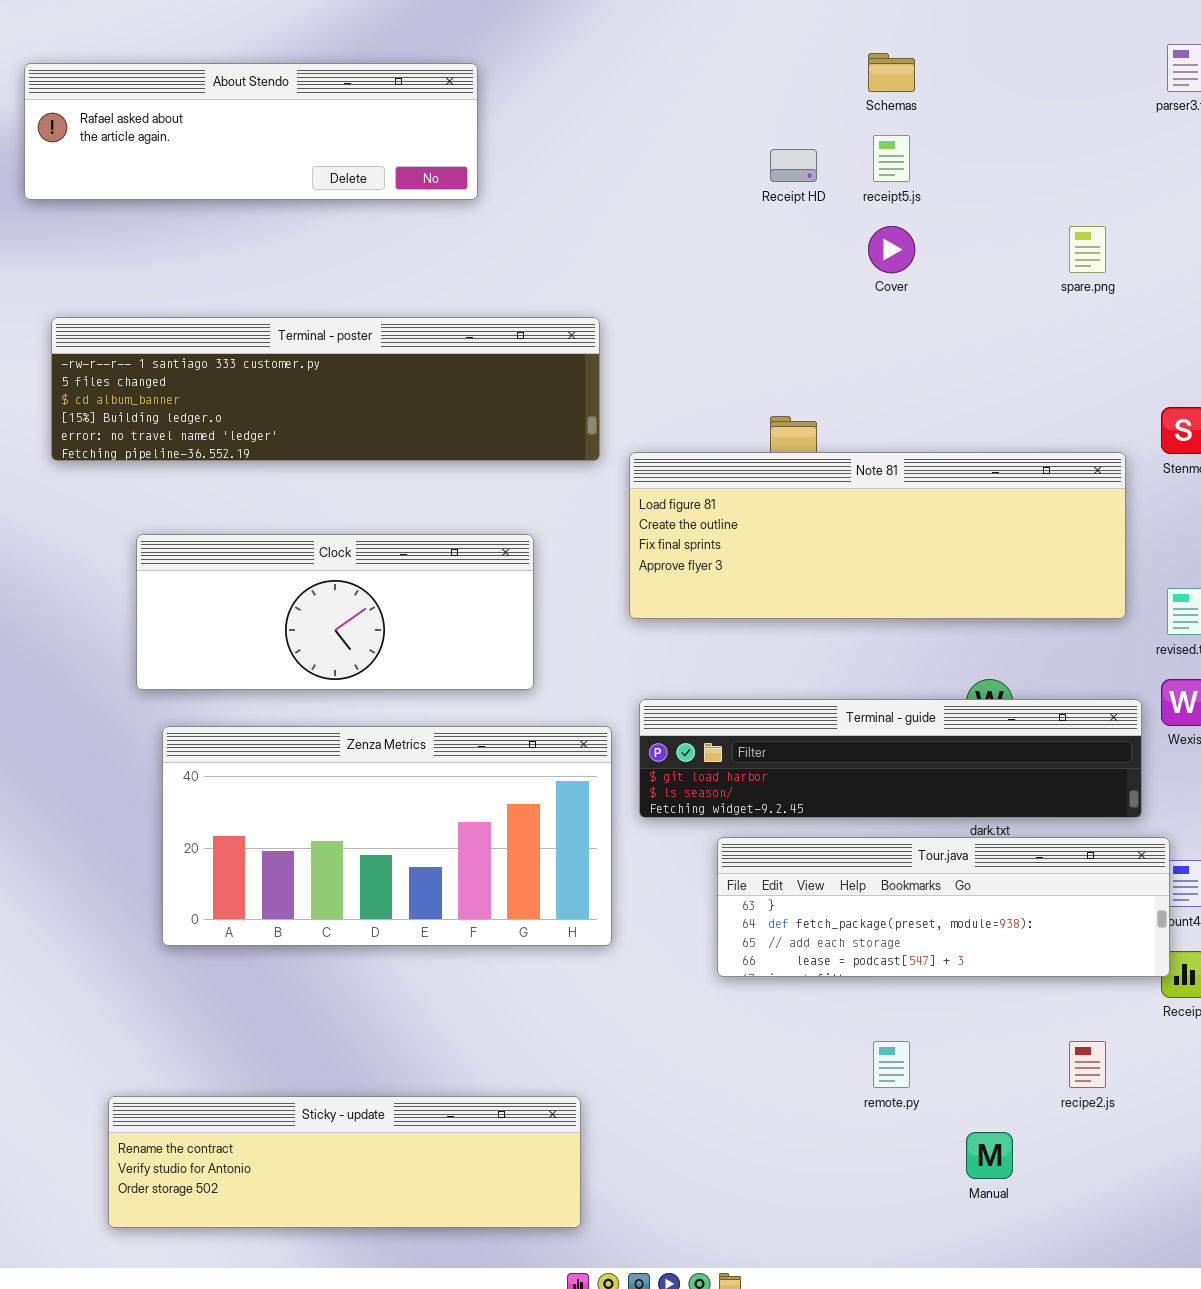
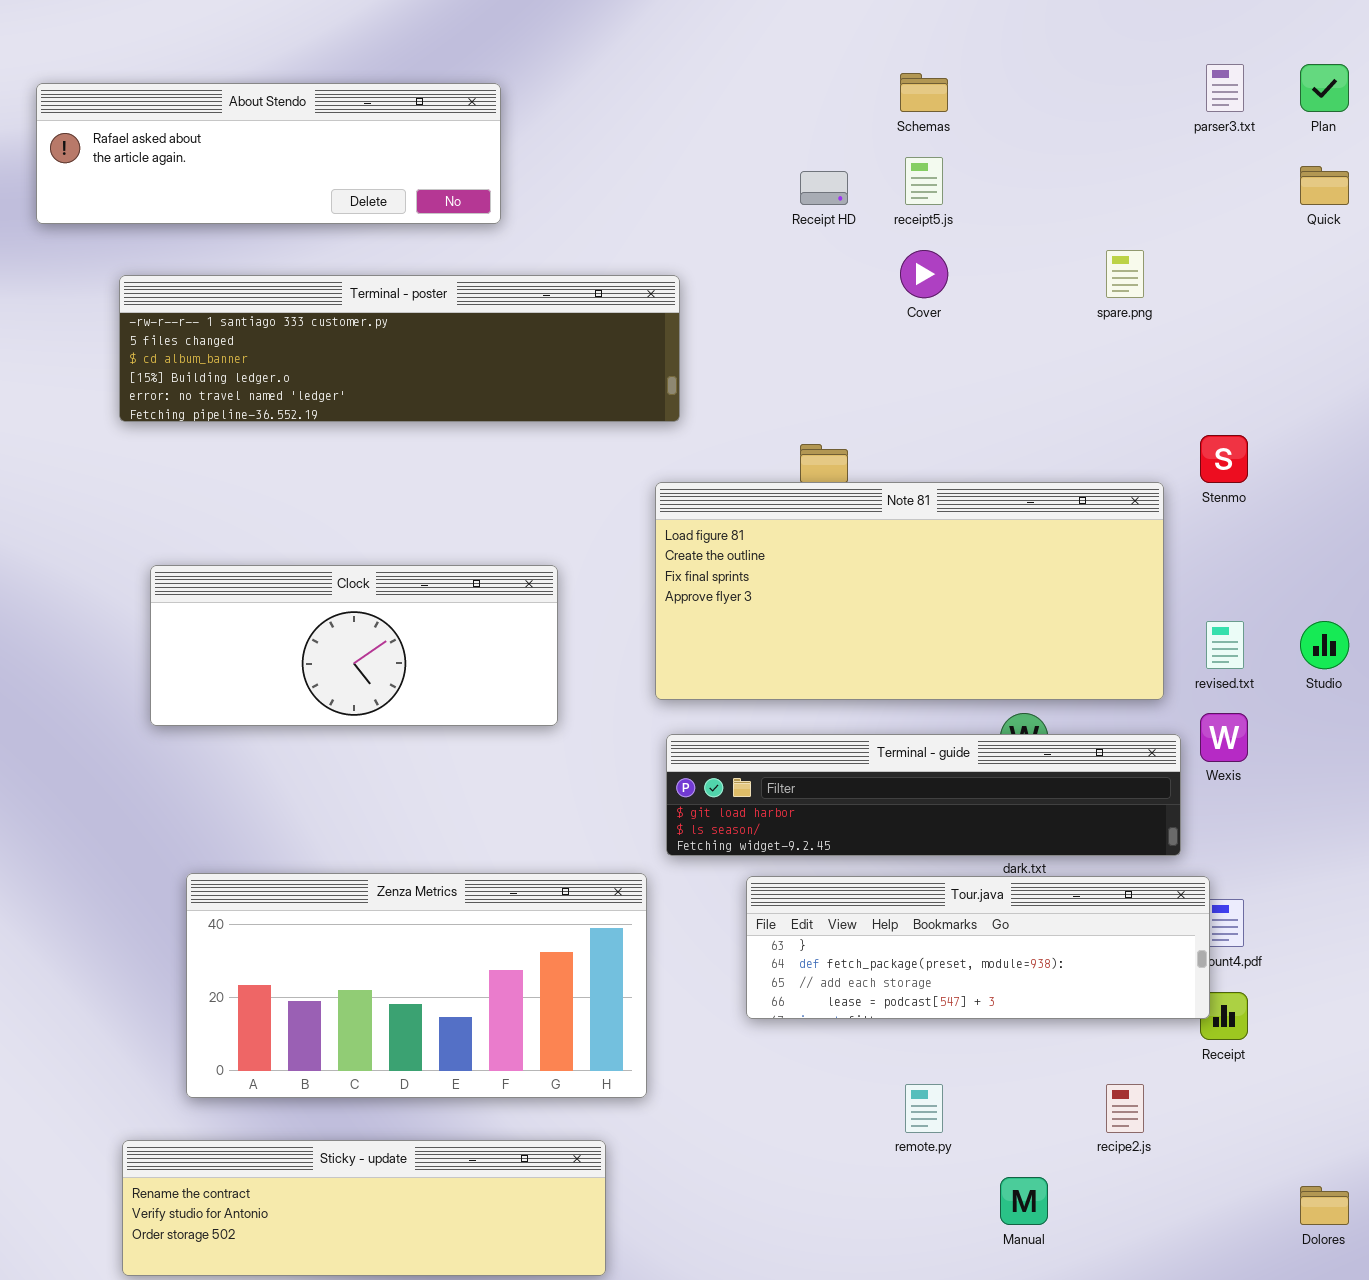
Terminal - poster: [51,317,600,461] -> [119,275,680,422], moved
Note 81: [629,452,1126,619] -> [655,482,1164,700], resized
Zenza Metrics: [162,726,612,946] -> [186,873,647,1098], moved

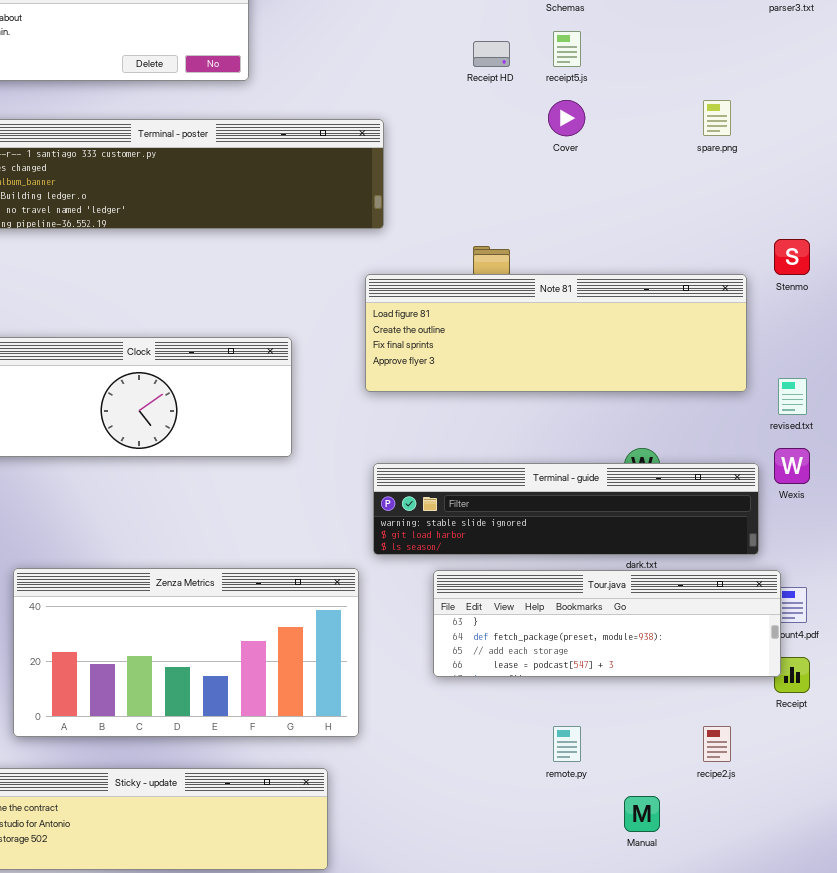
Note 81: [655,482,1164,700] -> [365,274,747,392], resized
Terminal - guide: [666,734,1181,856] -> [373,463,759,555], scrolled up 1 row

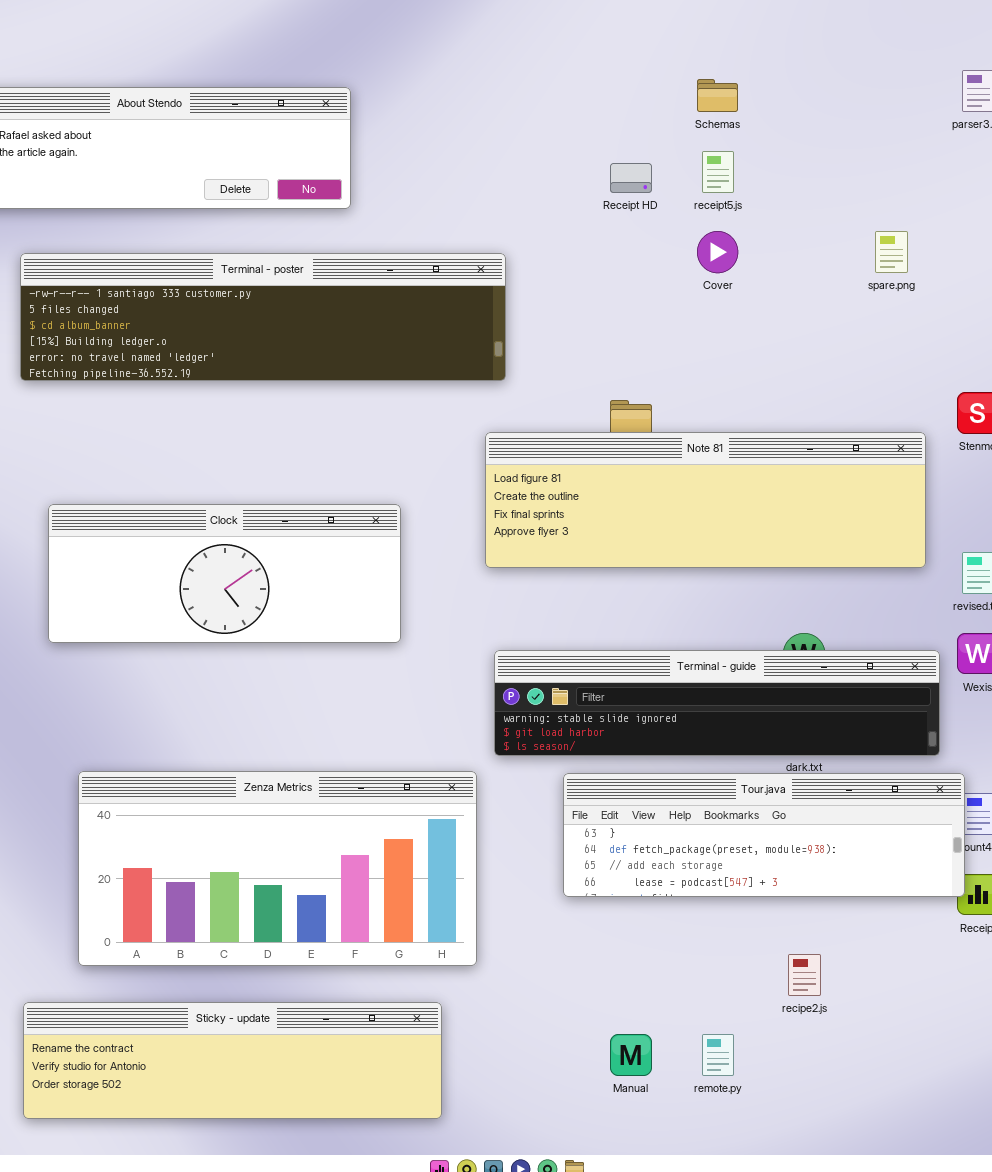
remote.py: [553,726,581,762] -> [702,1034,734,1076], moved
recipe2.js: [703,726,731,762] -> [788,954,821,996], moved
Manual: [624,796,660,832] -> [610,1034,652,1076], moved

